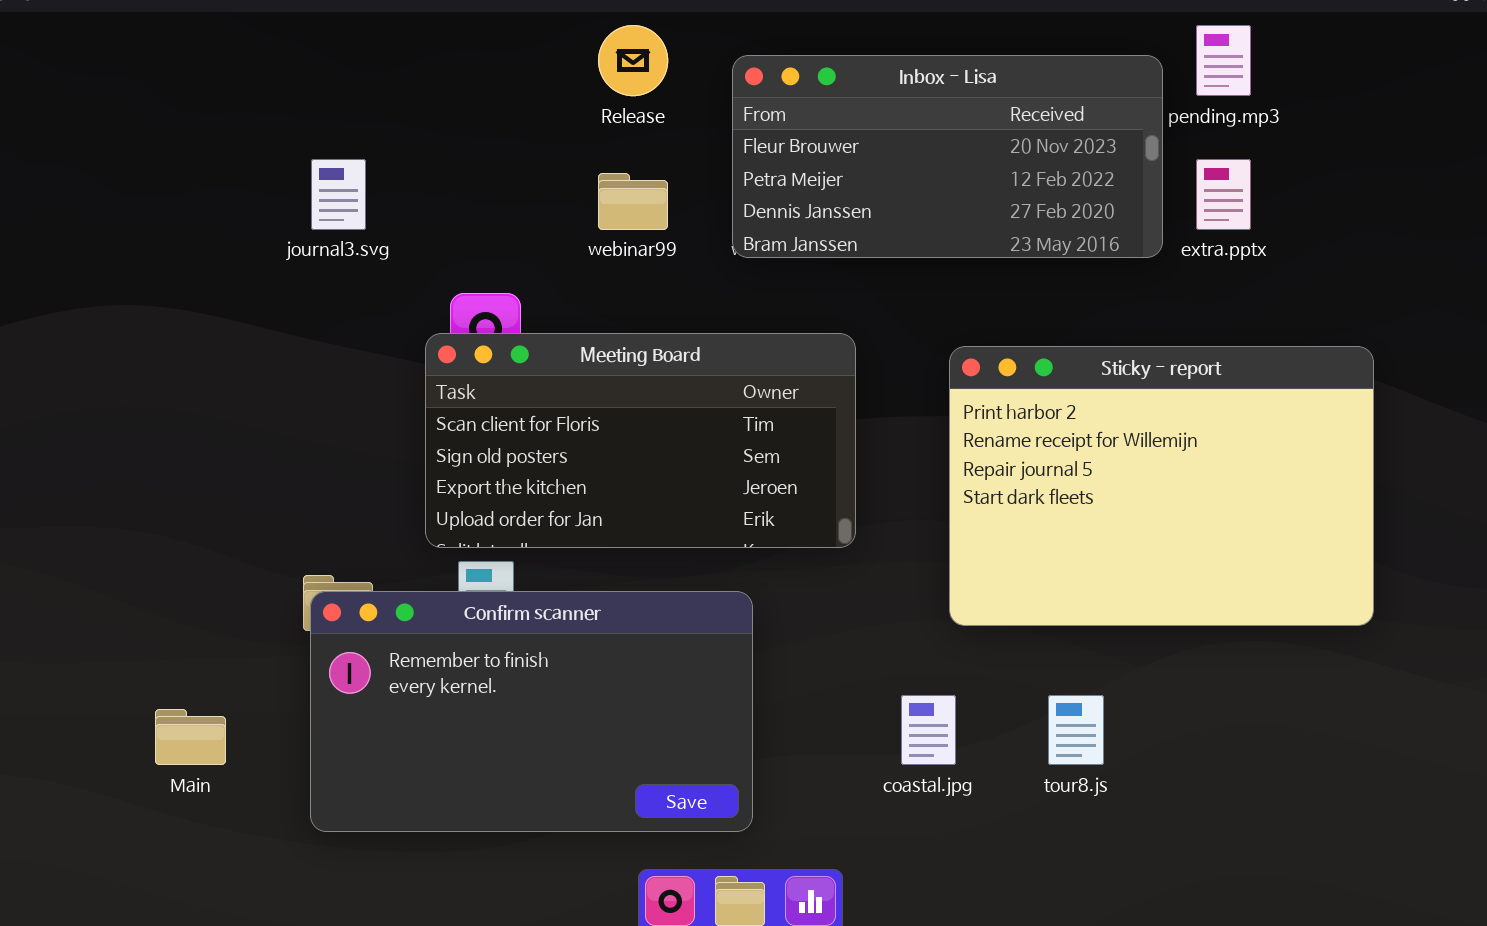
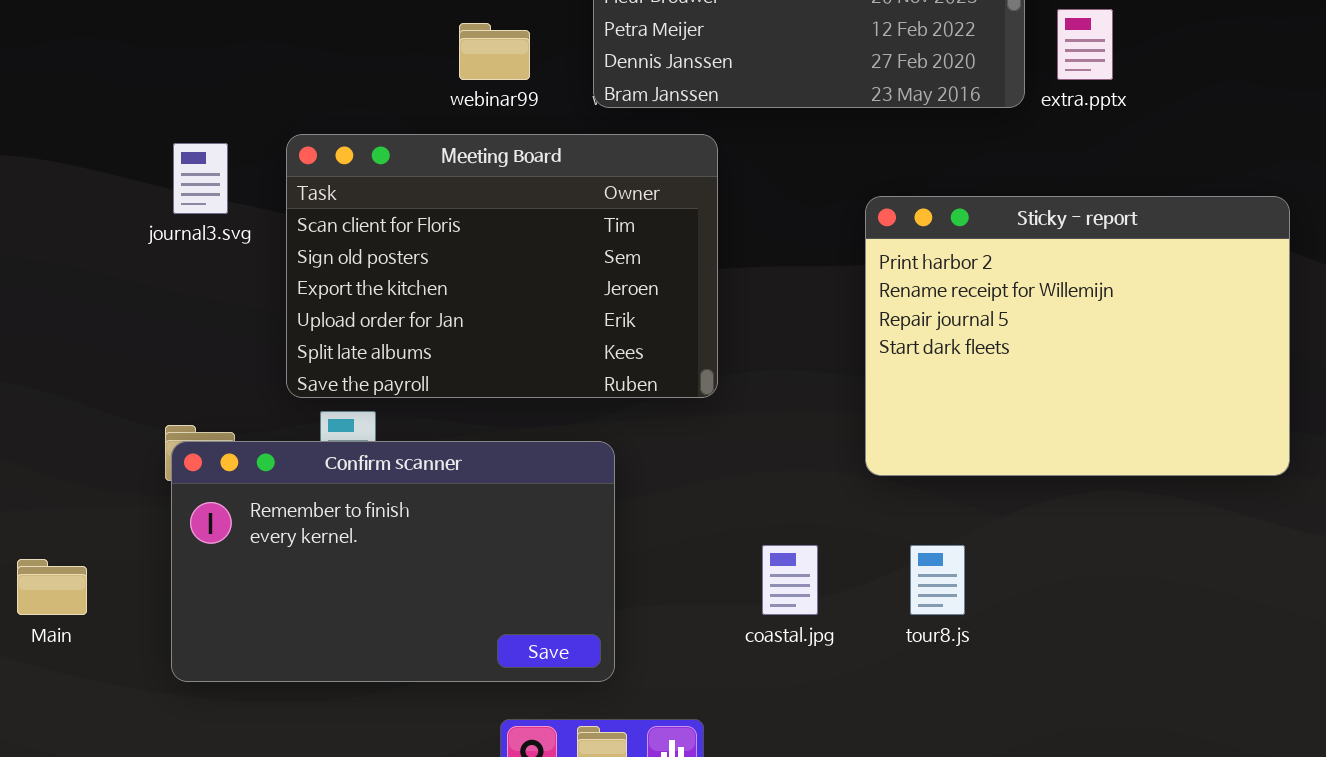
journal3.svg: [311,159,366,230] -> [173,143,228,214], moved
Meeting Board: [425,333,856,548] -> [286,134,718,398], resized
Sticky - report: [949,346,1374,626] -> [865,196,1290,476], moved

